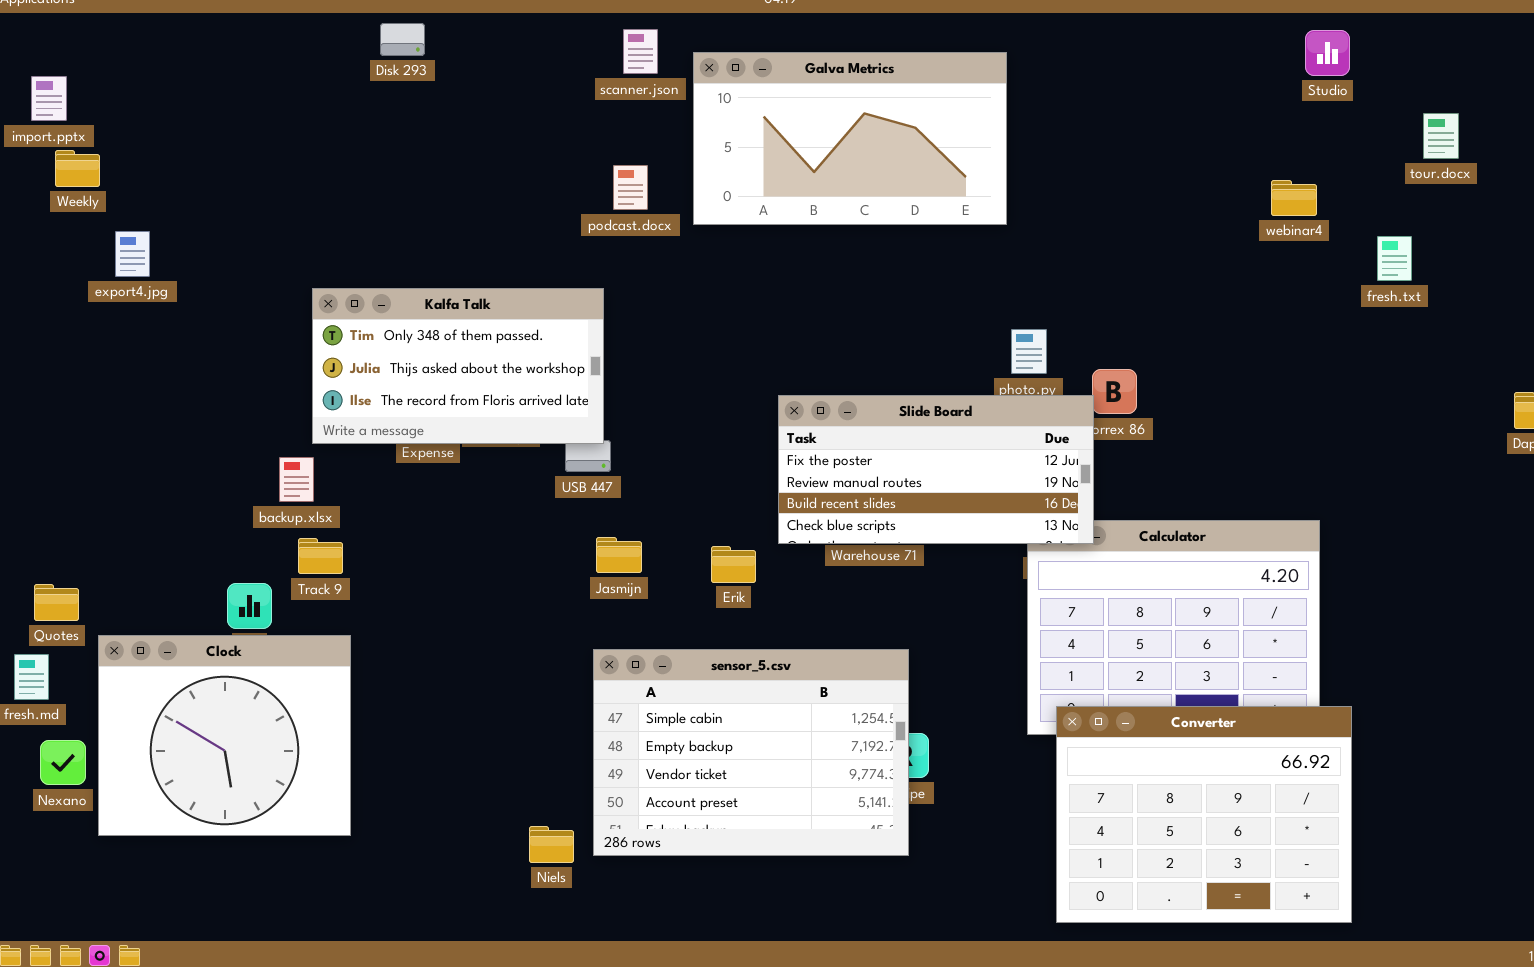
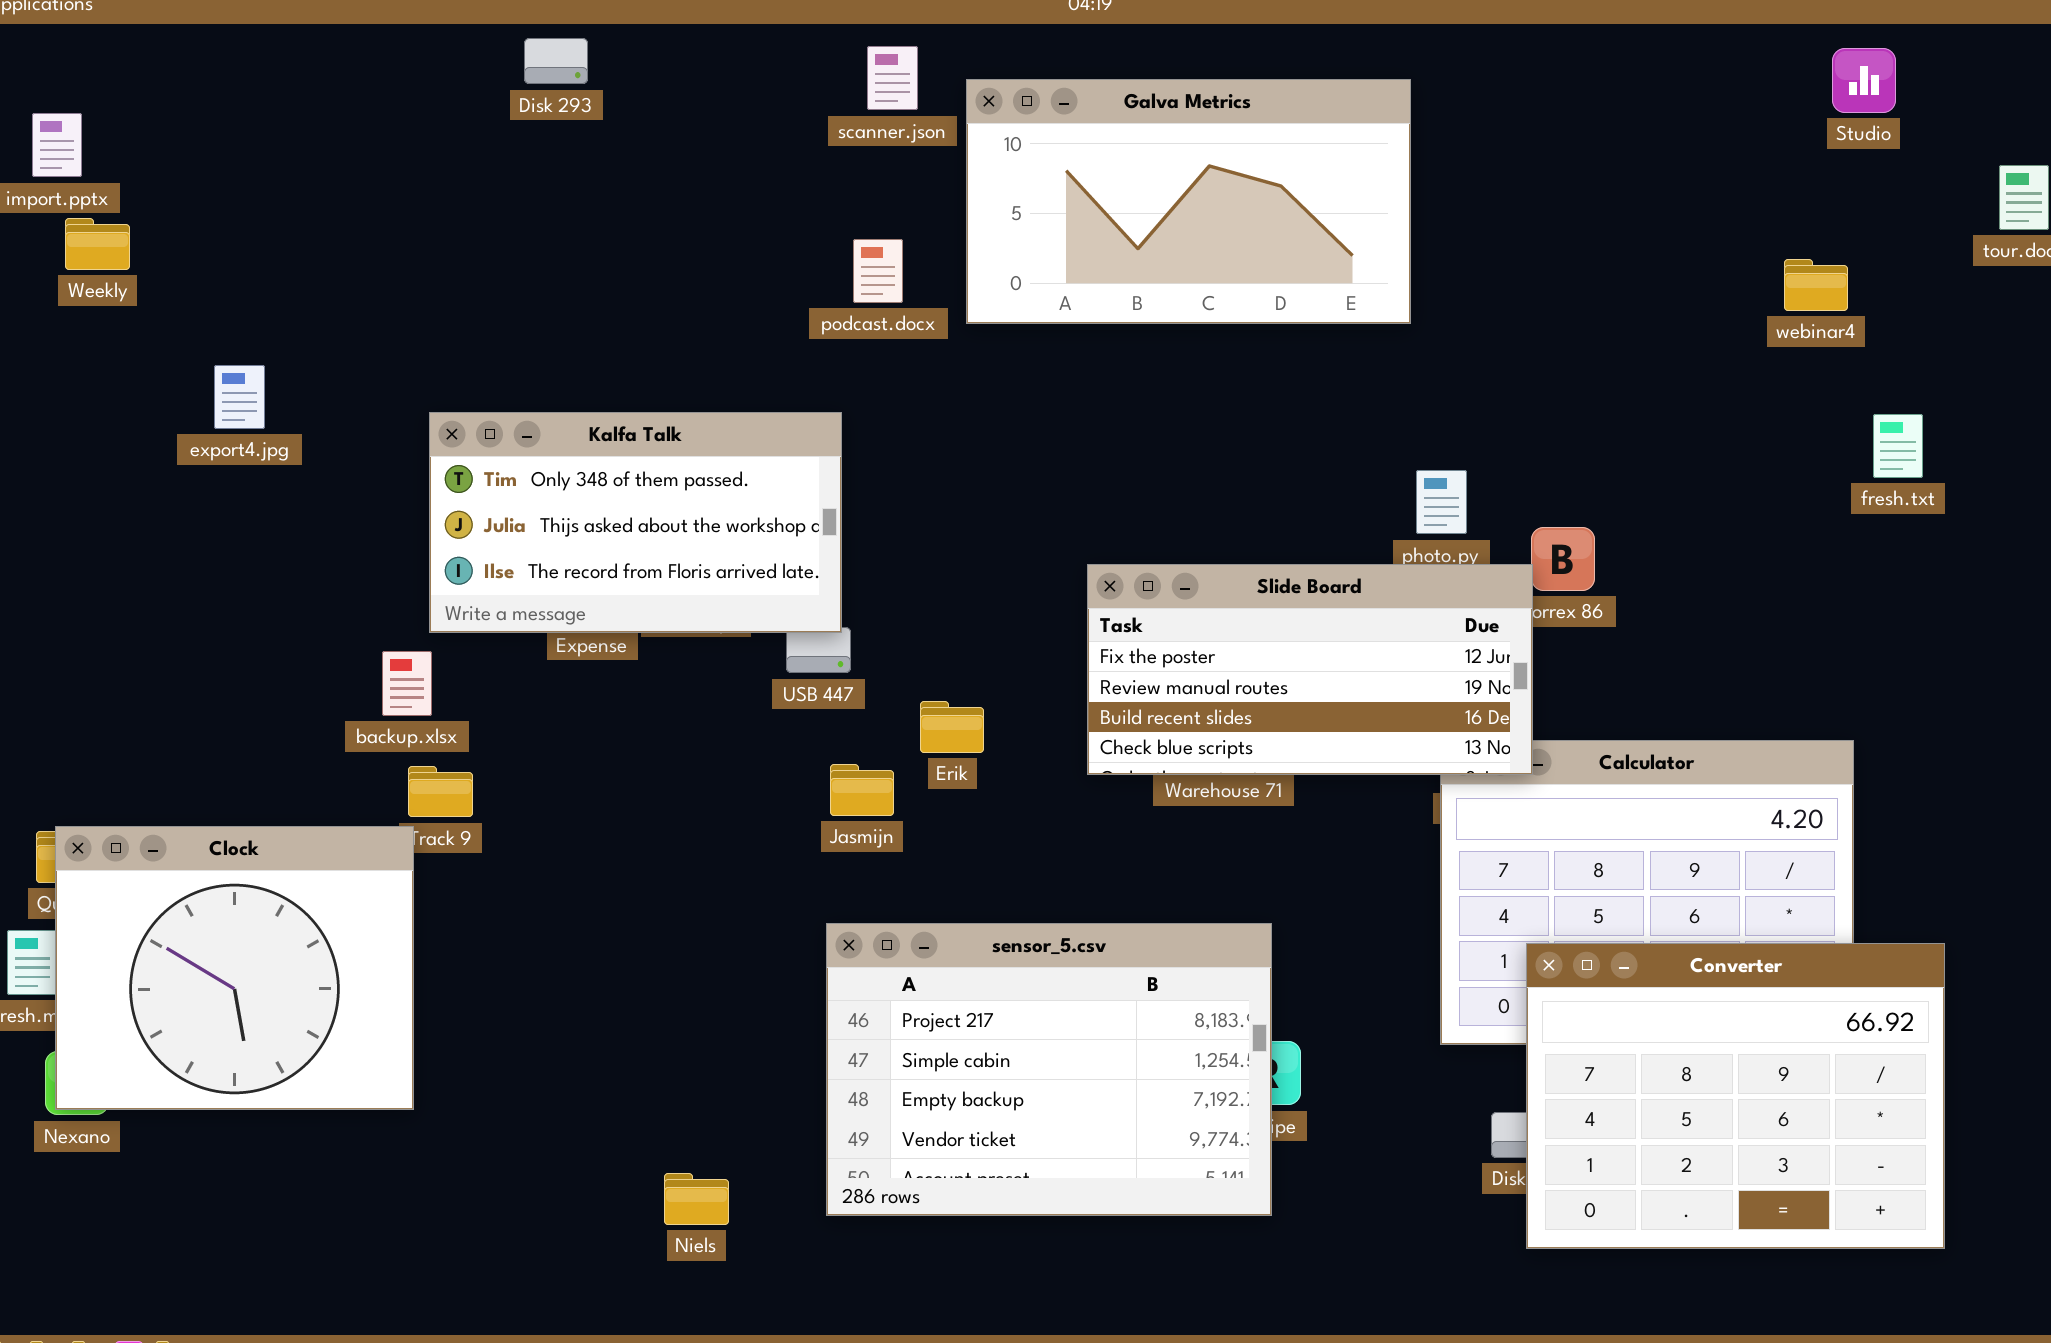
export4.jpg: [115,231,150,277] -> [214,365,265,429], moved
fresh.txt: [1377,236,1412,281] -> [1873,414,1923,478], moved
Erik: [711,546,756,583] -> [920,701,984,753], moved
Clock: [98,635,351,836] -> [55,826,414,1110], moved
sensor_5.csv: [593,649,909,856] -> [826,923,1272,1216], scrolled up 1 row
Converter: [1056,706,1352,923] -> [1526,943,1945,1249], moved
Niels: [529,826,574,863] -> [664,1173,729,1225], moved

